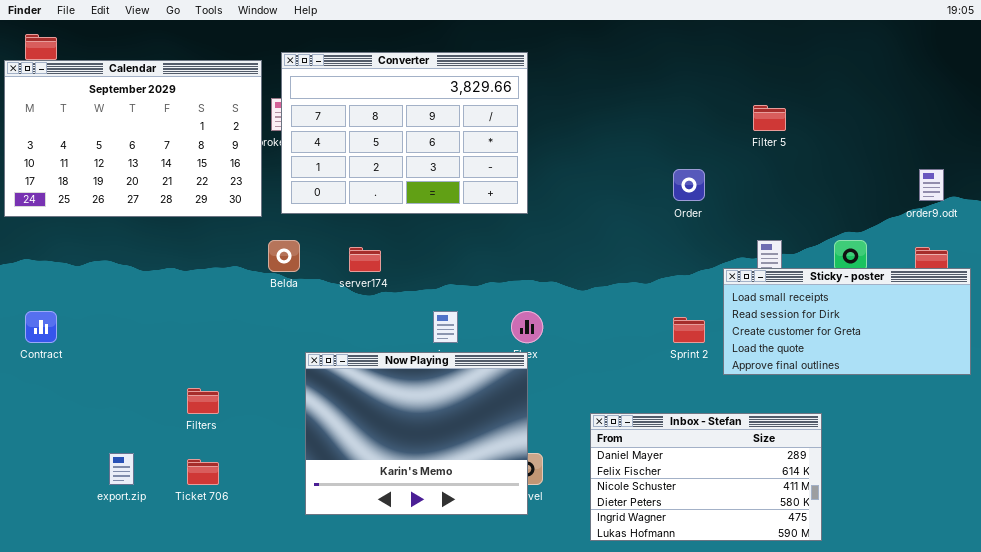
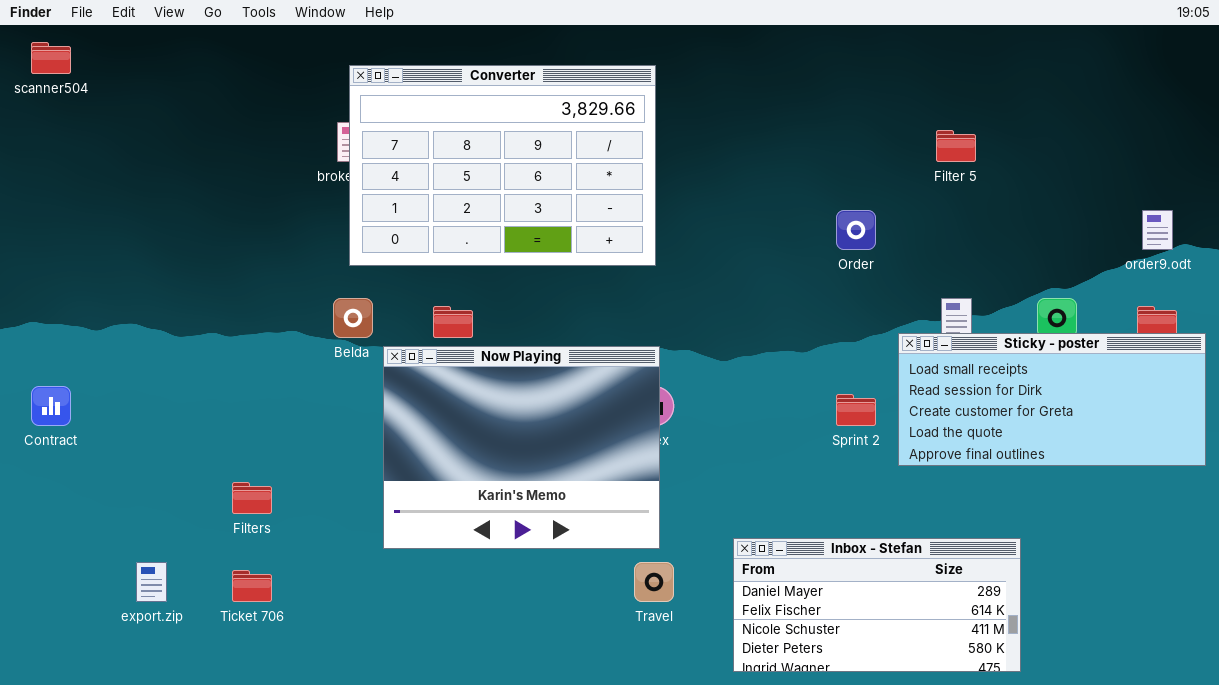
Calendar: [4,60,262,217] -> none, closed
Now Playing: [305,352,528,515] -> [383,346,660,549], moved
Inbox - Stefan: [590,413,822,541] -> [733,538,1021,672], resized

